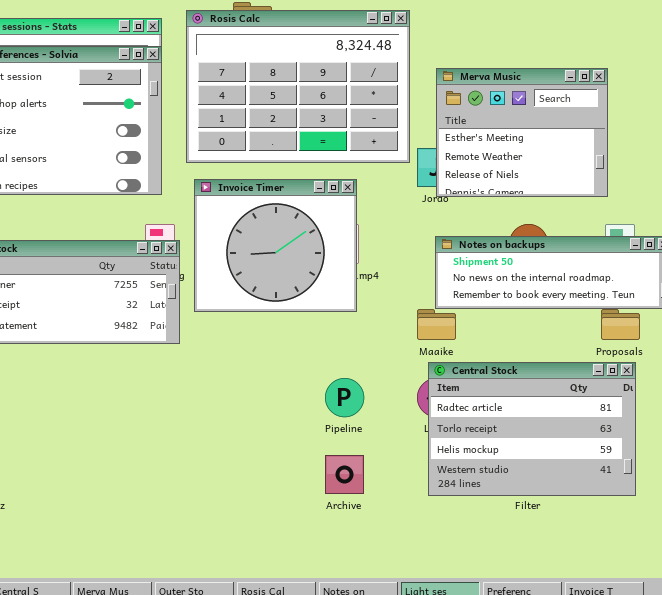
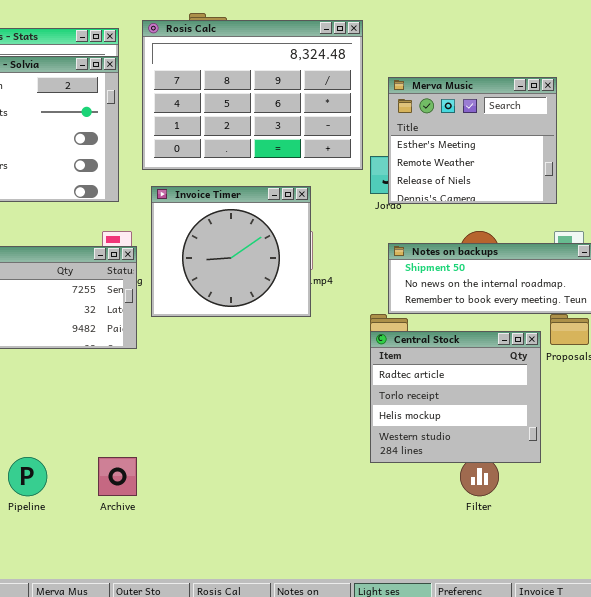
Central Stock: [428,362,636,496] -> [370,331,541,463], moved, resized
Pipeline: [325,378,364,417] -> [8,457,47,496], moved
Archive: [325,455,364,494] -> [98,457,137,496], moved

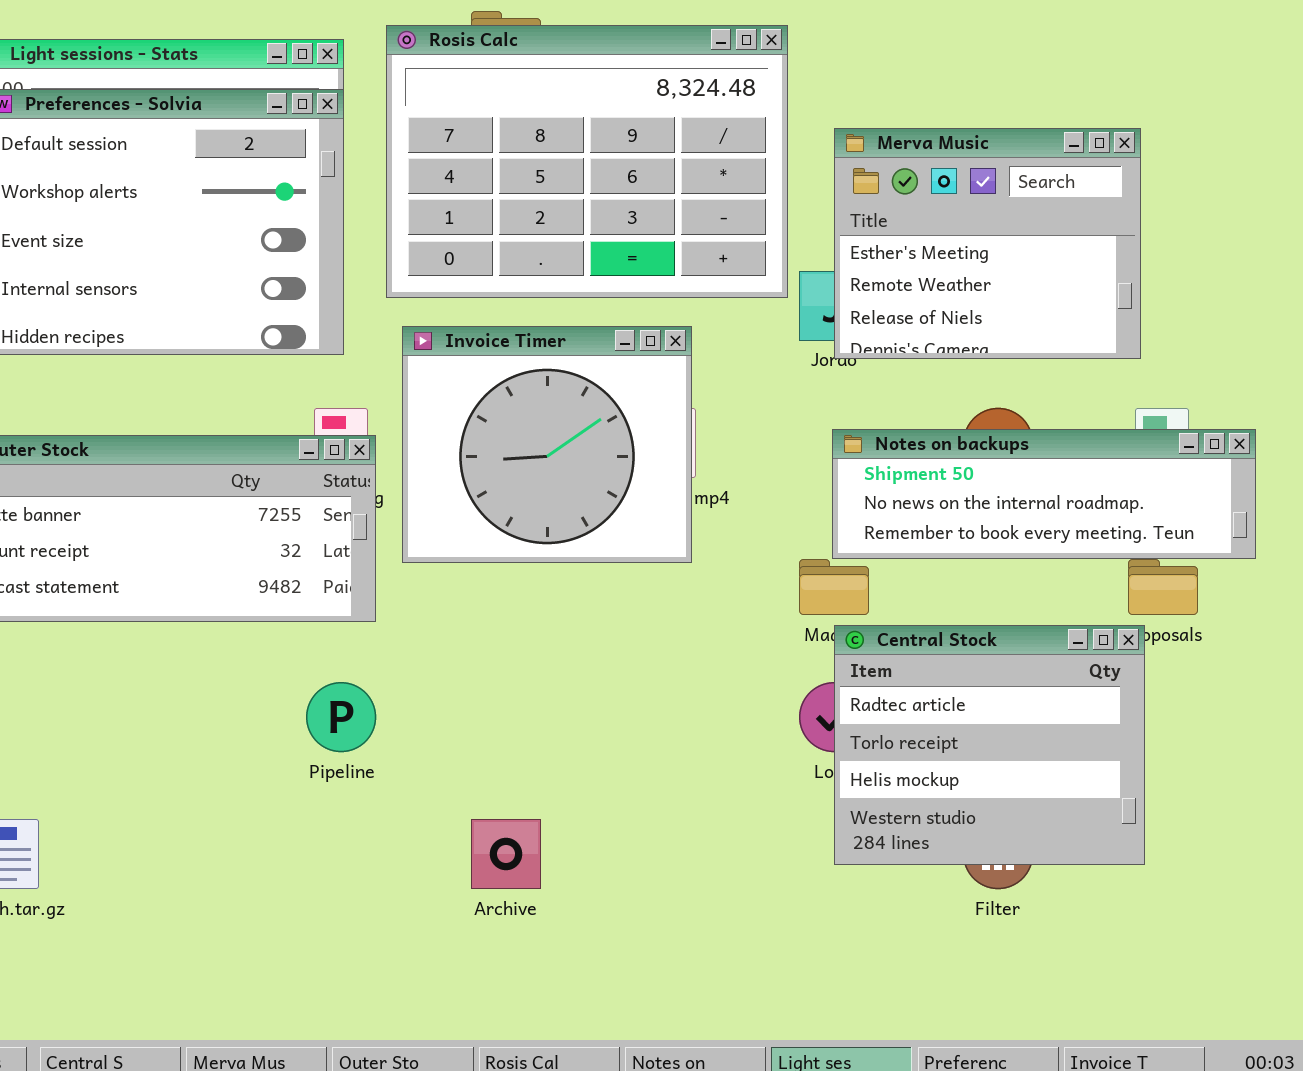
Central Stock: [370,331,541,463] -> [834,625,1145,865], moved
Pipeline: [8,457,47,496] -> [306,682,376,752], moved
Archive: [98,457,137,496] -> [471,819,541,889], moved

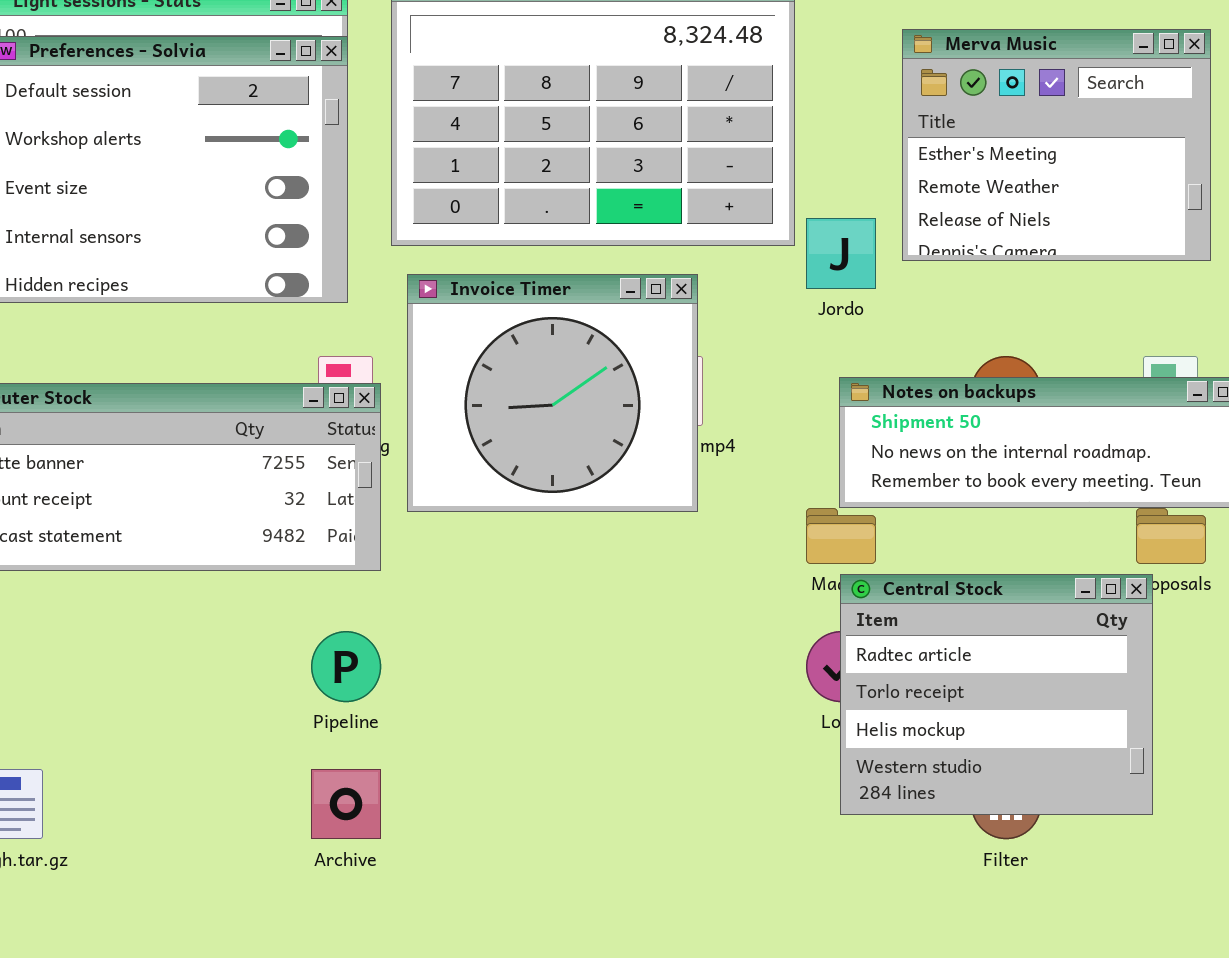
Merva Music: [834,128,1141,359] -> [902,29,1211,261], moved
Archive: [471,819,541,889] -> [311,769,381,839], moved

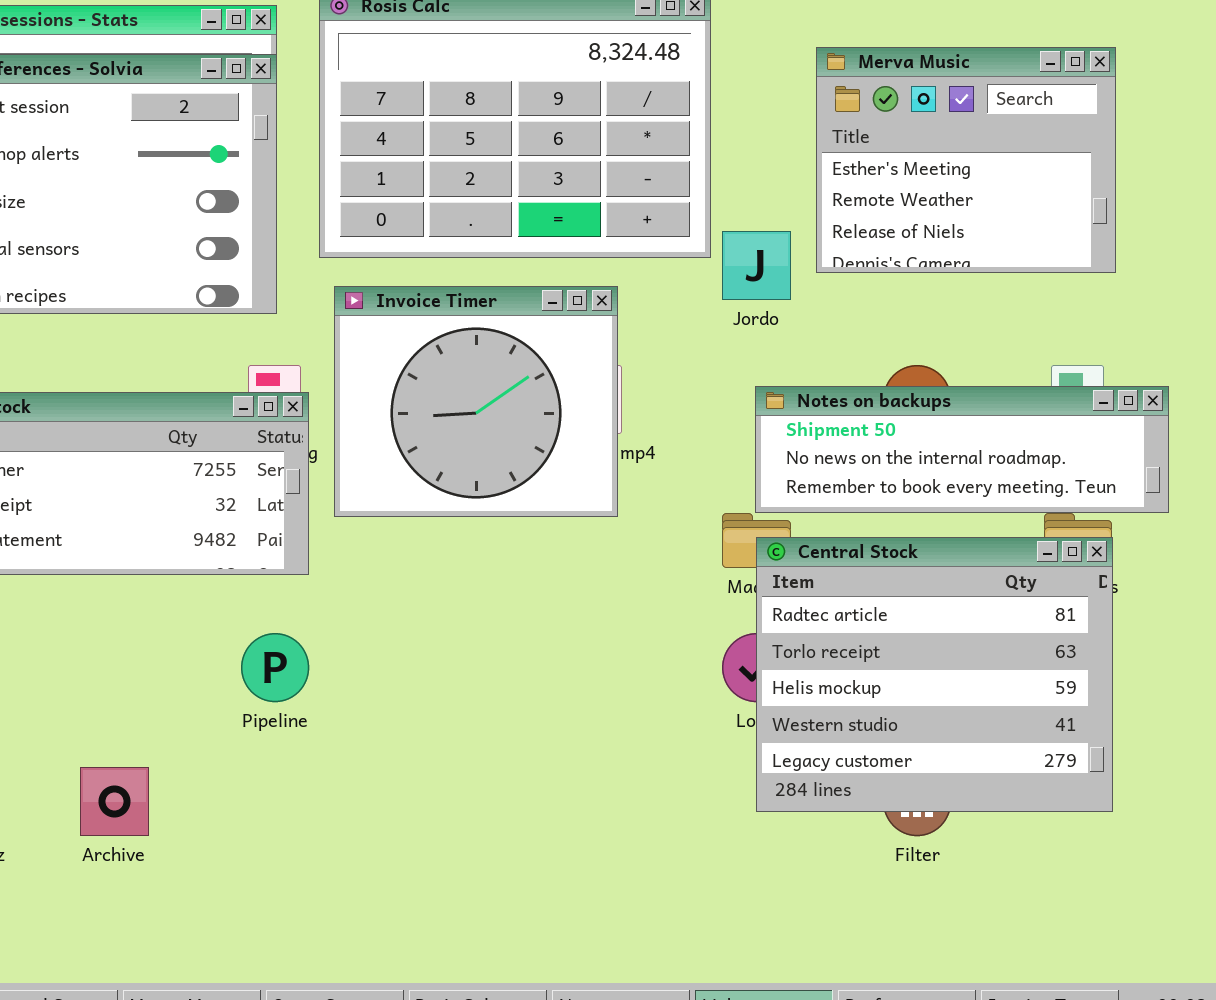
Central Stock: [840,574,1153,815] -> [756,537,1113,812], resized
Archive: [311,769,381,839] -> [80,767,149,836], moved

